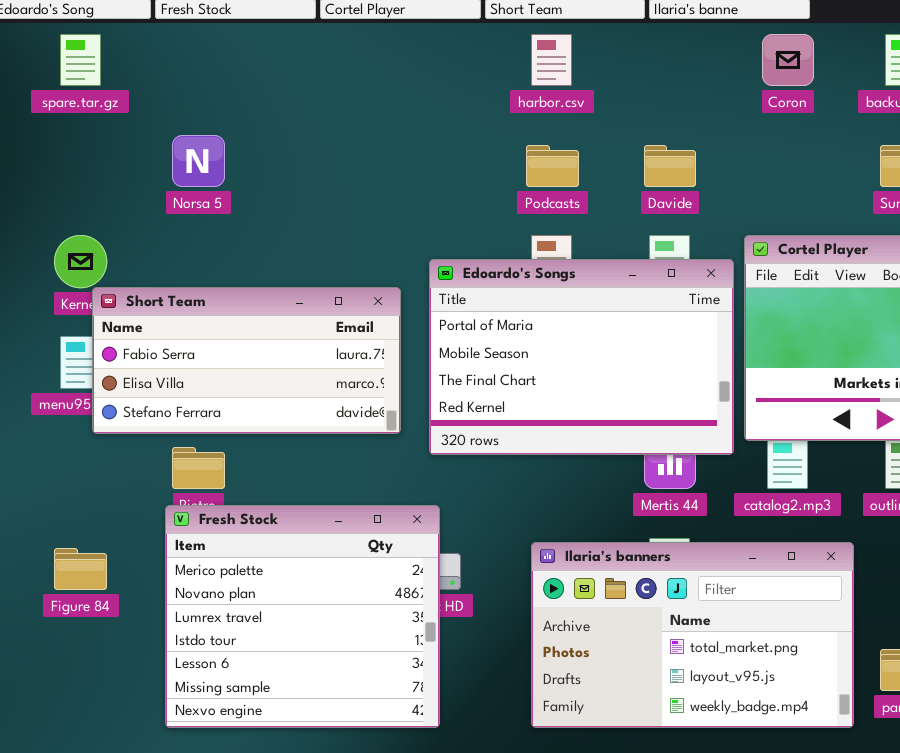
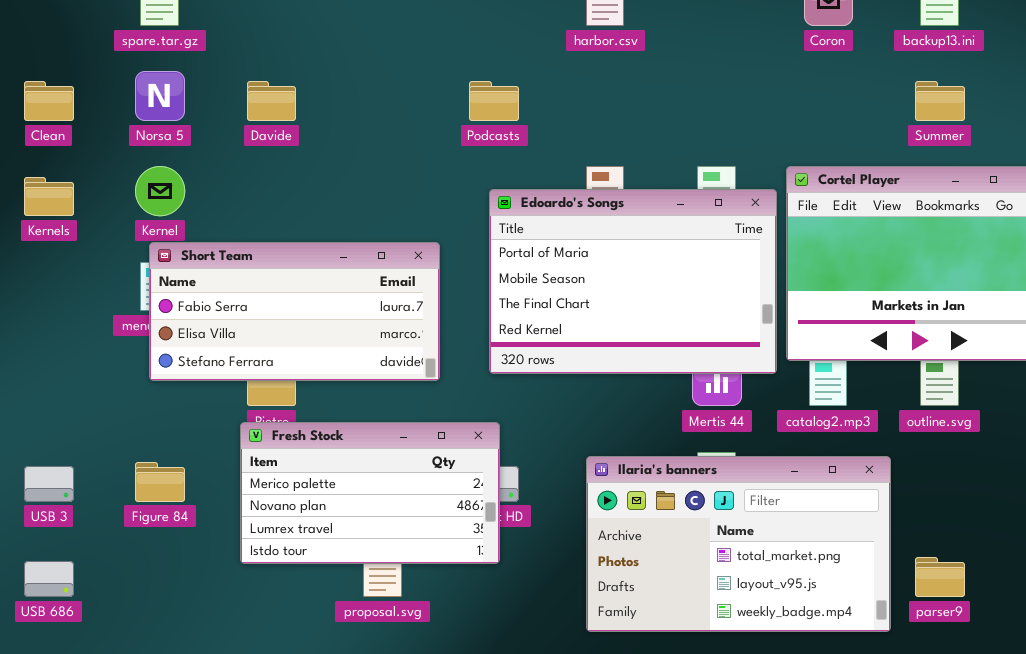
Norsa 5: [172,135,225,187] -> [135,71,185,121], moved
Podcasts: [526,145,579,187] -> [469,81,519,121], moved
Davide: [644,145,696,187] -> [247,81,296,121], moved
Short Team: [92,287,401,434] -> [149,242,440,381], moved
Fresh Stock: [165,505,440,728] -> [240,422,500,564], resized

